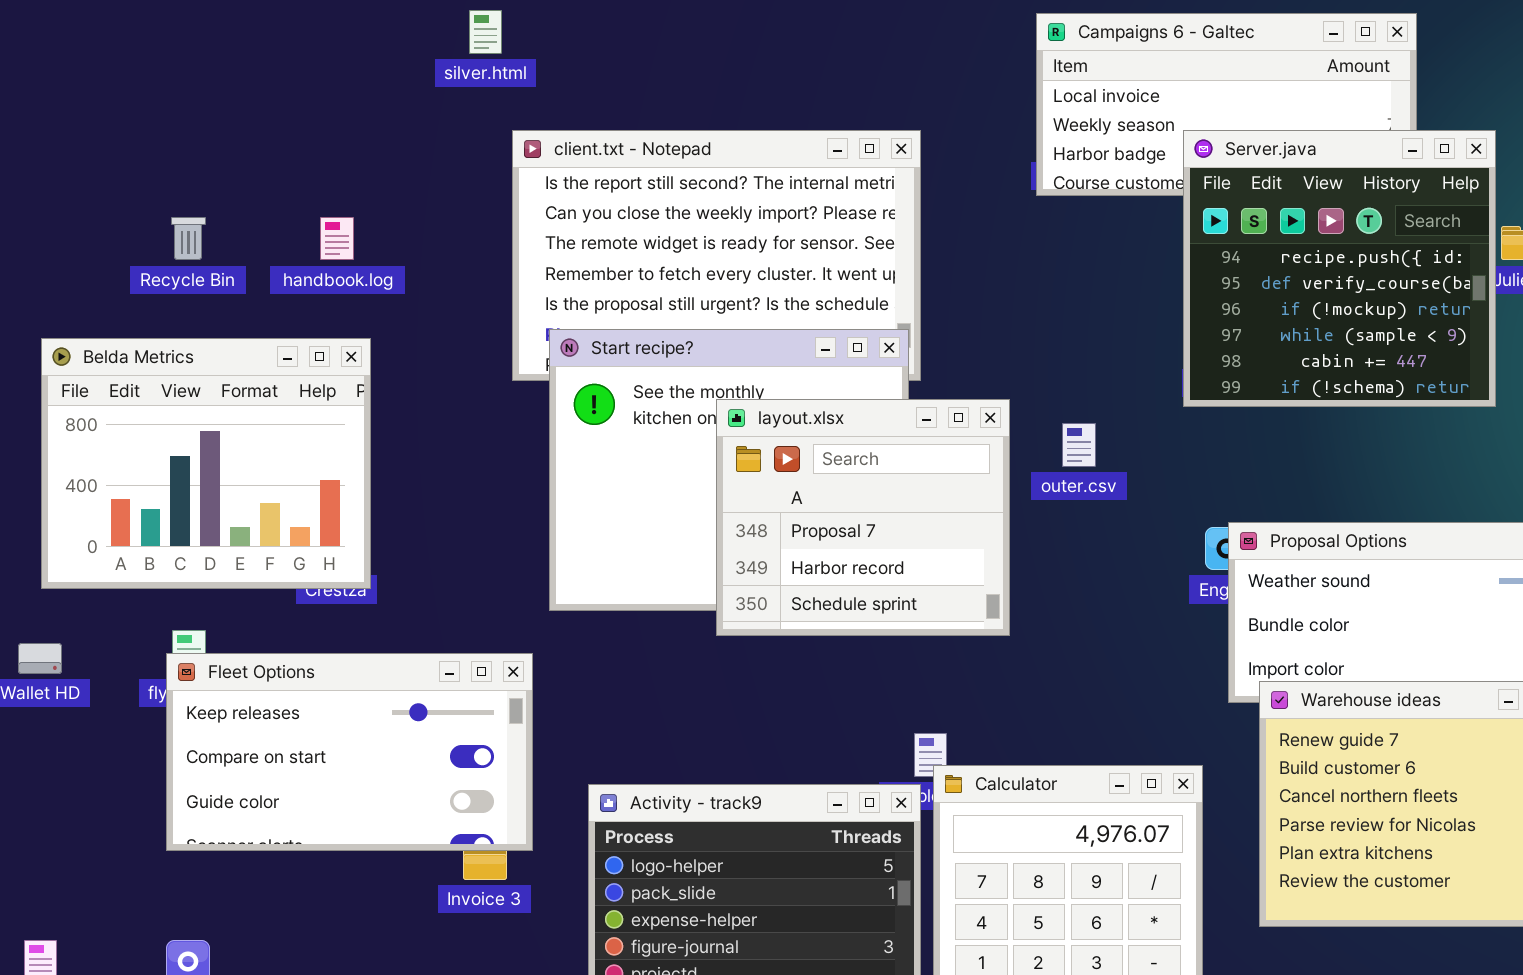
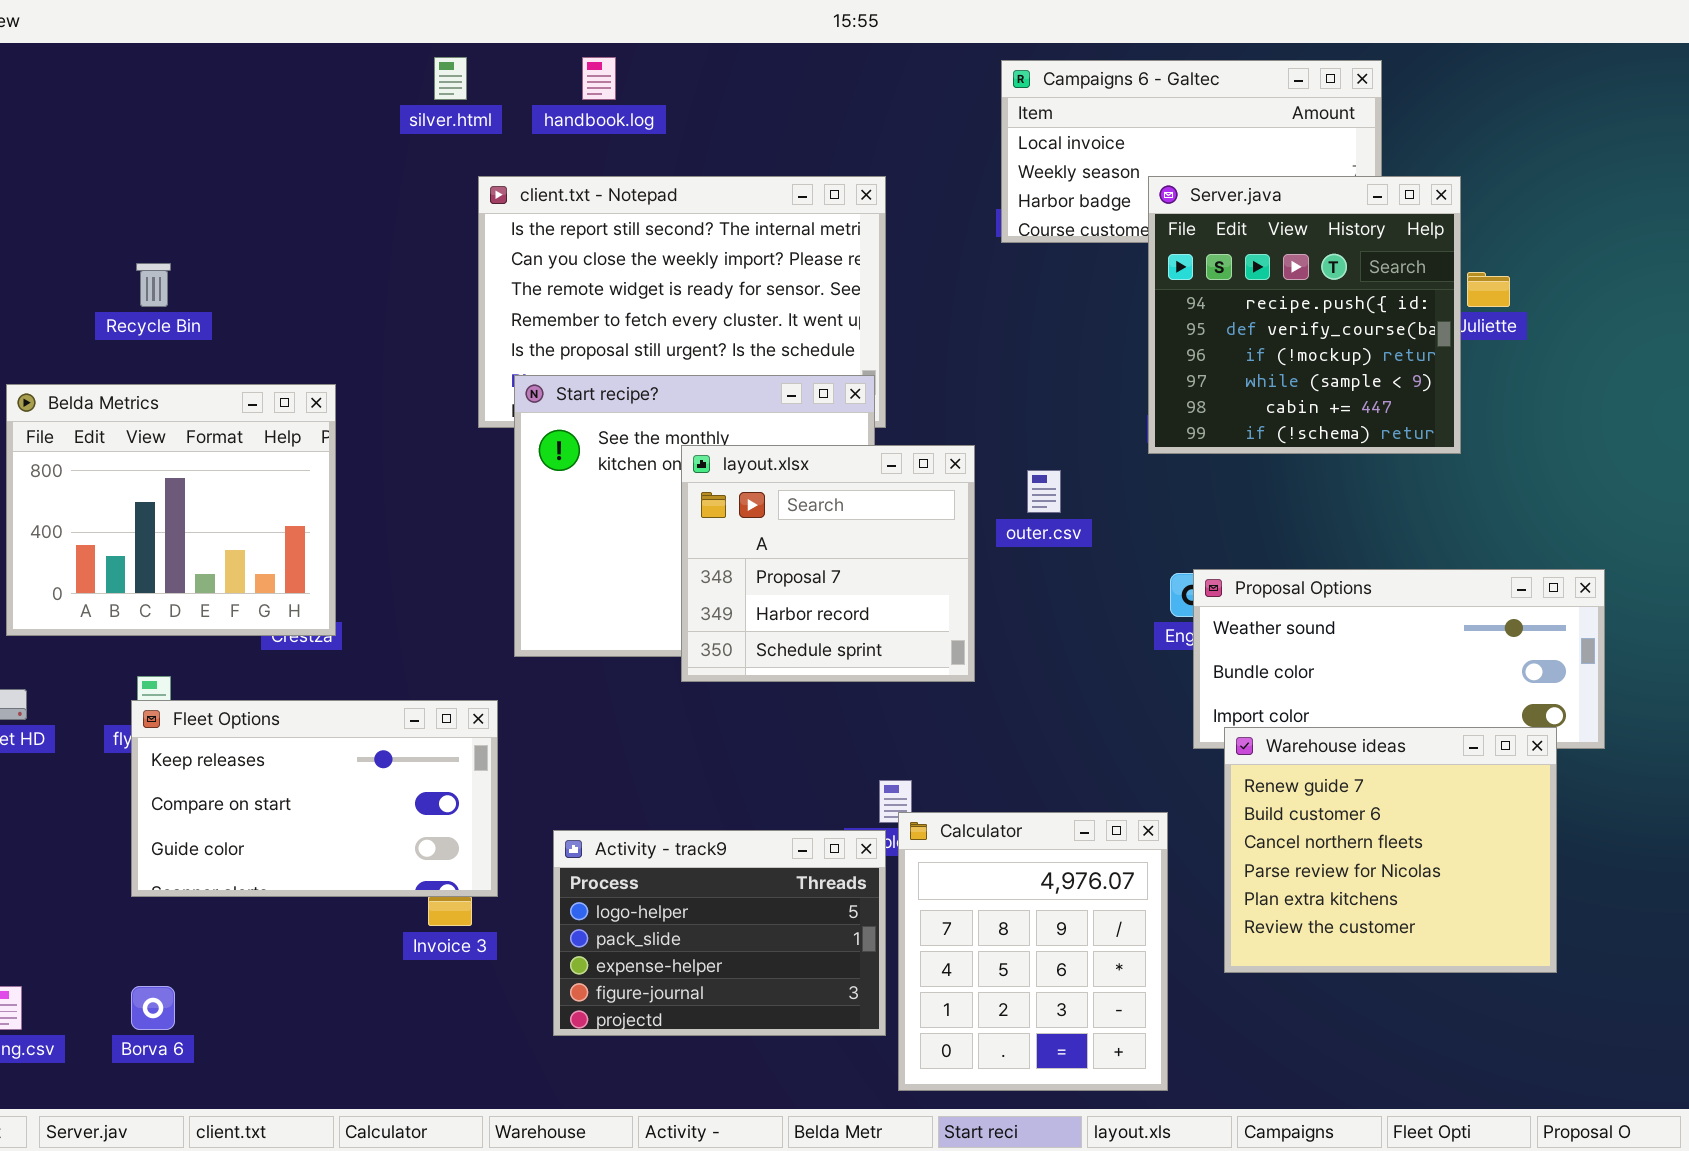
handbook.log: [320,217,354,260] -> [582,57,616,100], moved

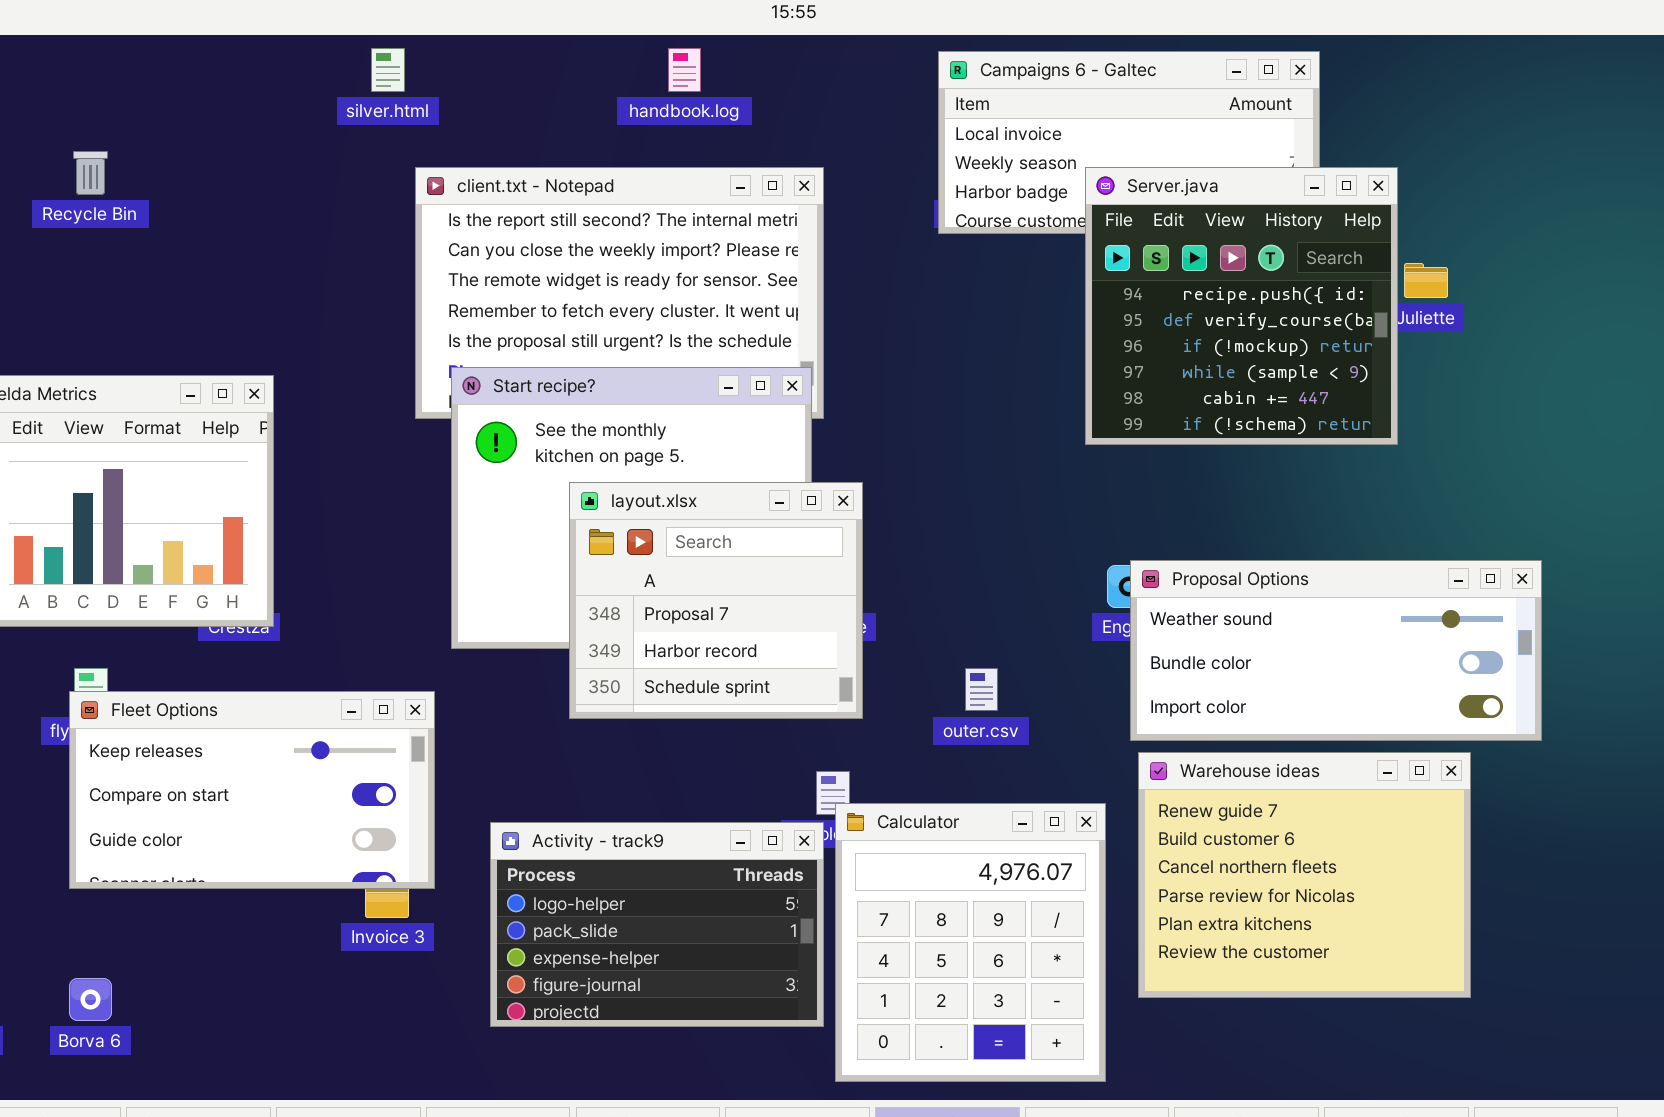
handbook.log: [582,57,616,100] -> [668,48,701,92], moved
Recycle Bin: [136,263,171,307] -> [73,151,108,195], moved
layout.xlsx: [681,445,975,682] -> [569,482,863,719], moved
outer.csv: [1027,470,1061,513] -> [965,668,998,711], moved
Warehouse ideas: [1224,727,1557,973] -> [1138,752,1471,998], moved

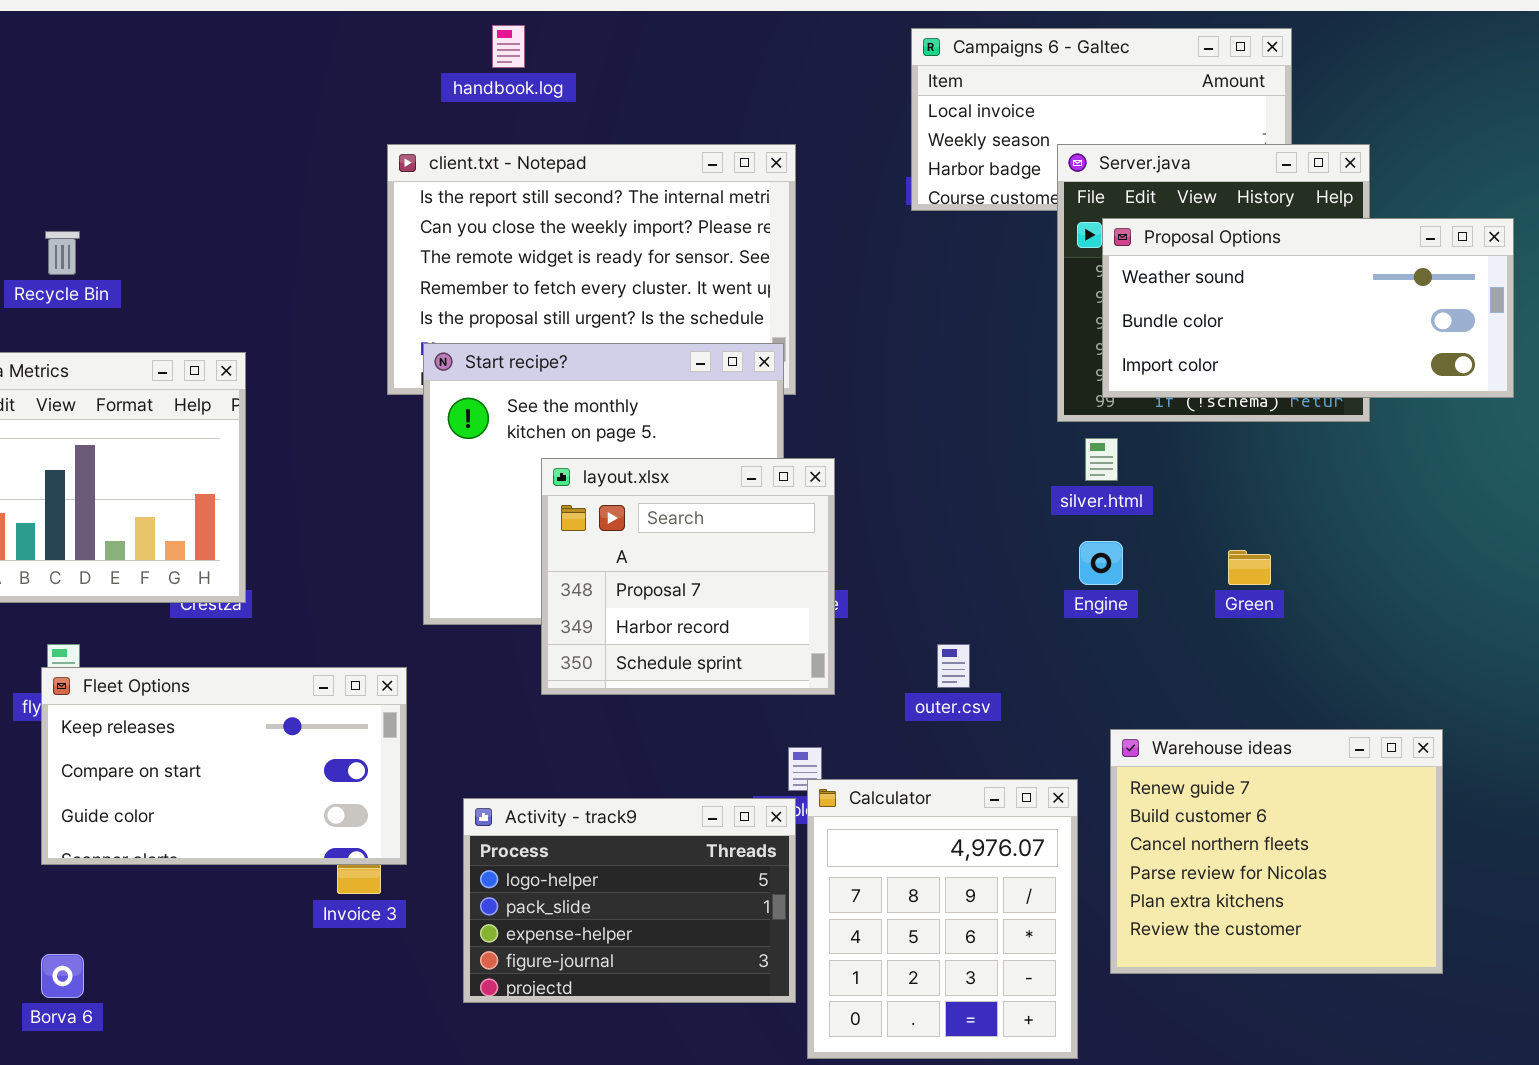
silver.html: [371,48,405,92] -> [1085,438,1118,481], moved
handbook.log: [668,48,701,92] -> [492,25,525,68], moved
Recycle Bin: [73,151,108,195] -> [45,231,80,275], moved
Proposal Options: [1130,560,1542,741] -> [1102,218,1514,398], moved

